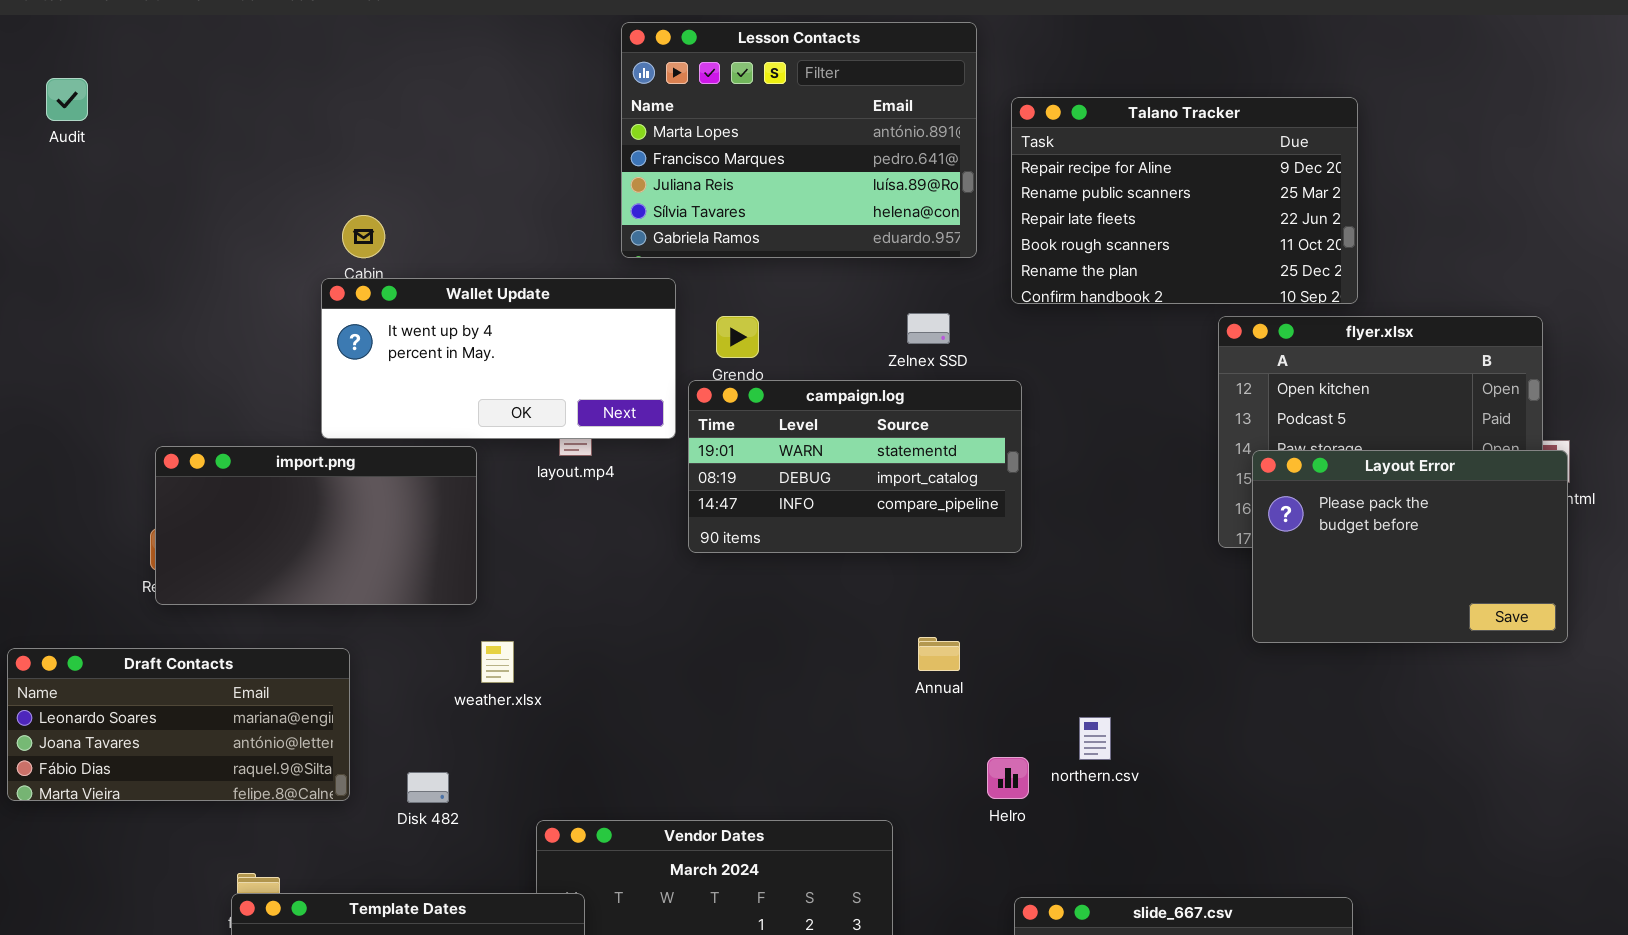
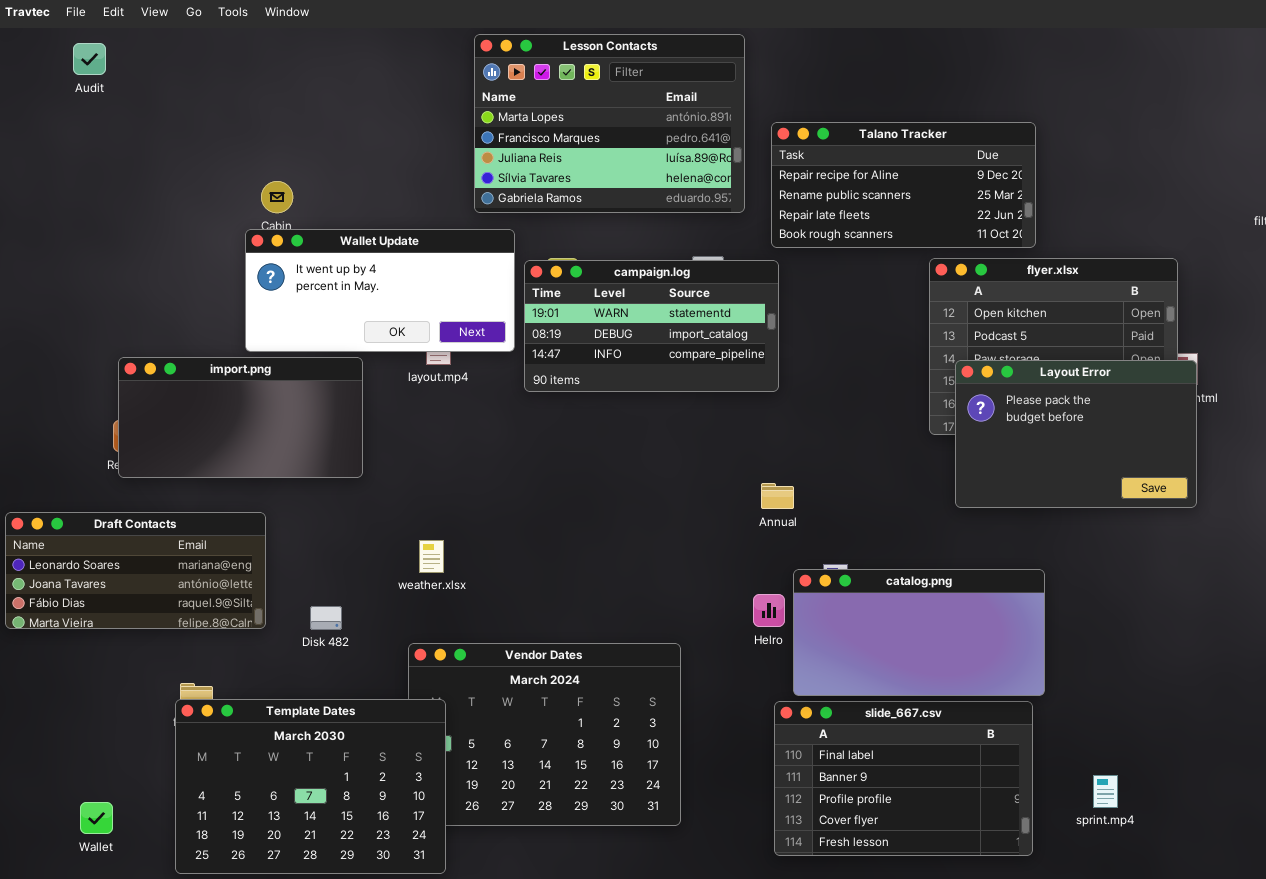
Audit: [46,78,88,121] -> [73,43,106,75], moved
Talano Tracker: [1011,97,1358,304] -> [771,122,1036,248], resized
campaign.log: [688,380,1022,553] -> [524,260,779,392], moved
Annual: [918,637,960,671] -> [761,483,794,509], moved
weather.xlsx: [481,641,514,683] -> [419,540,444,573], moved
catalog.png: none -> [793,569,1045,696], opened

